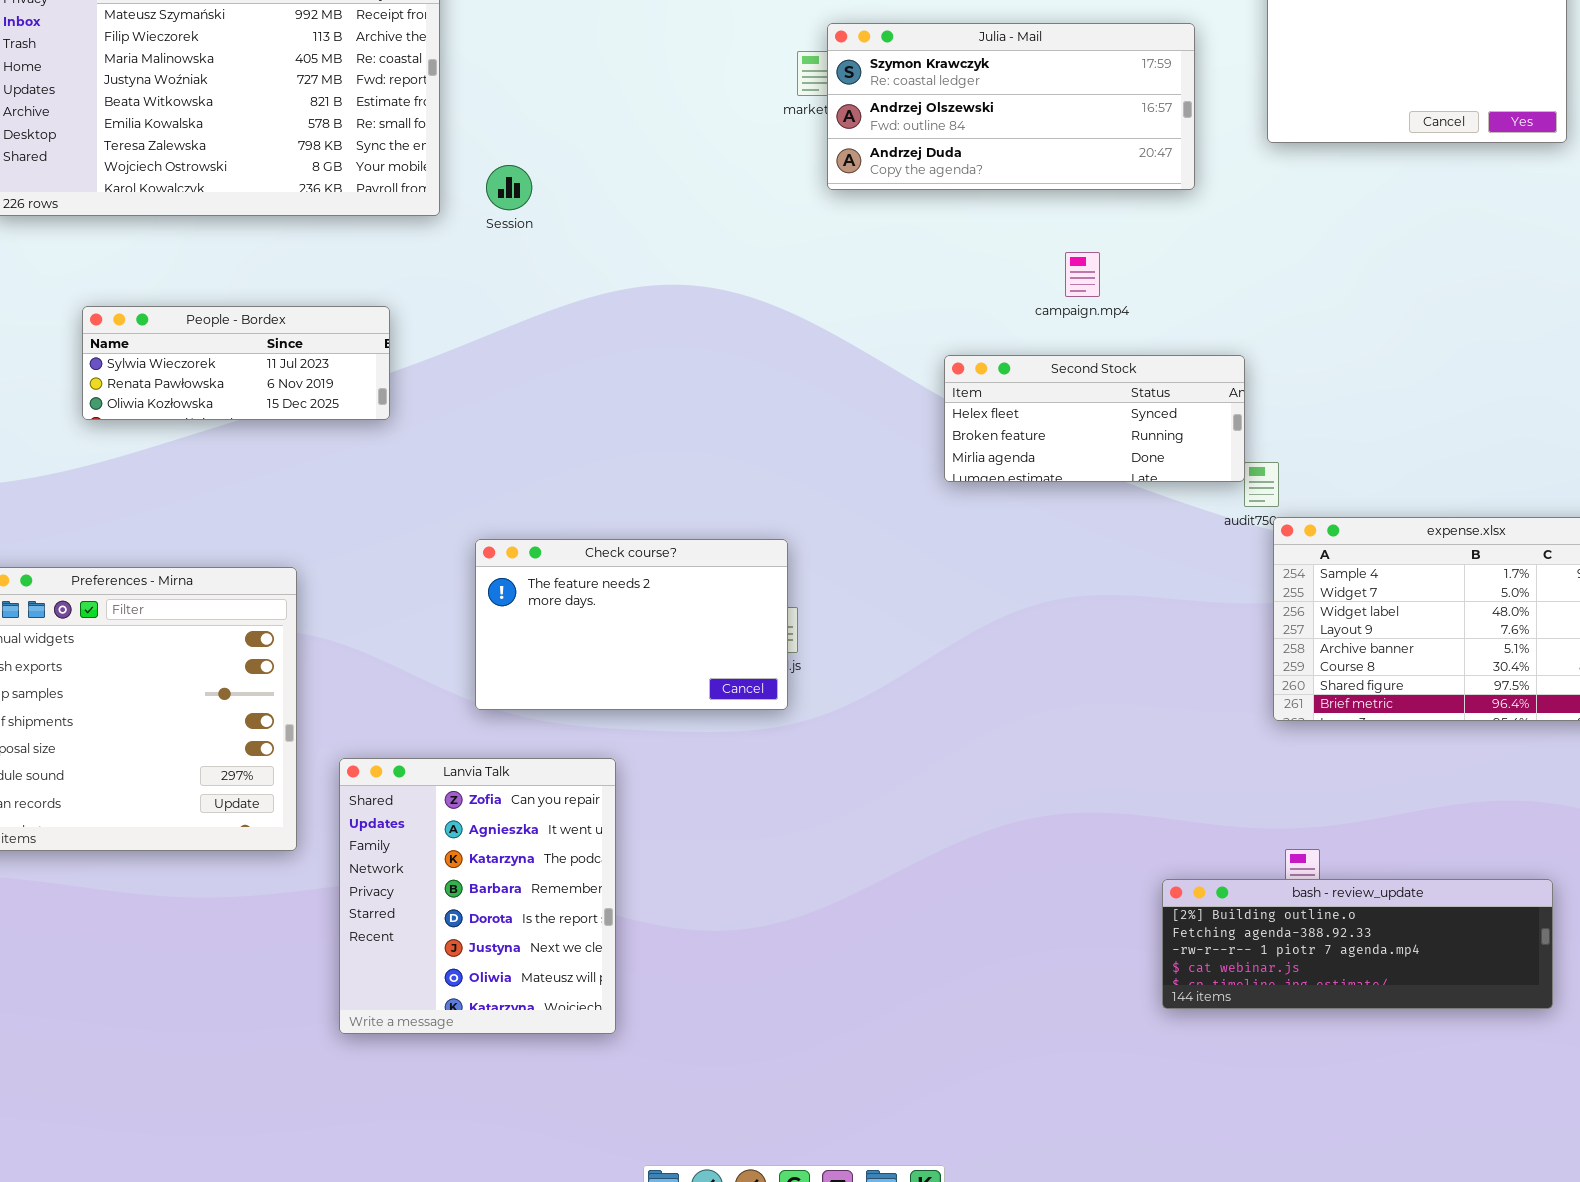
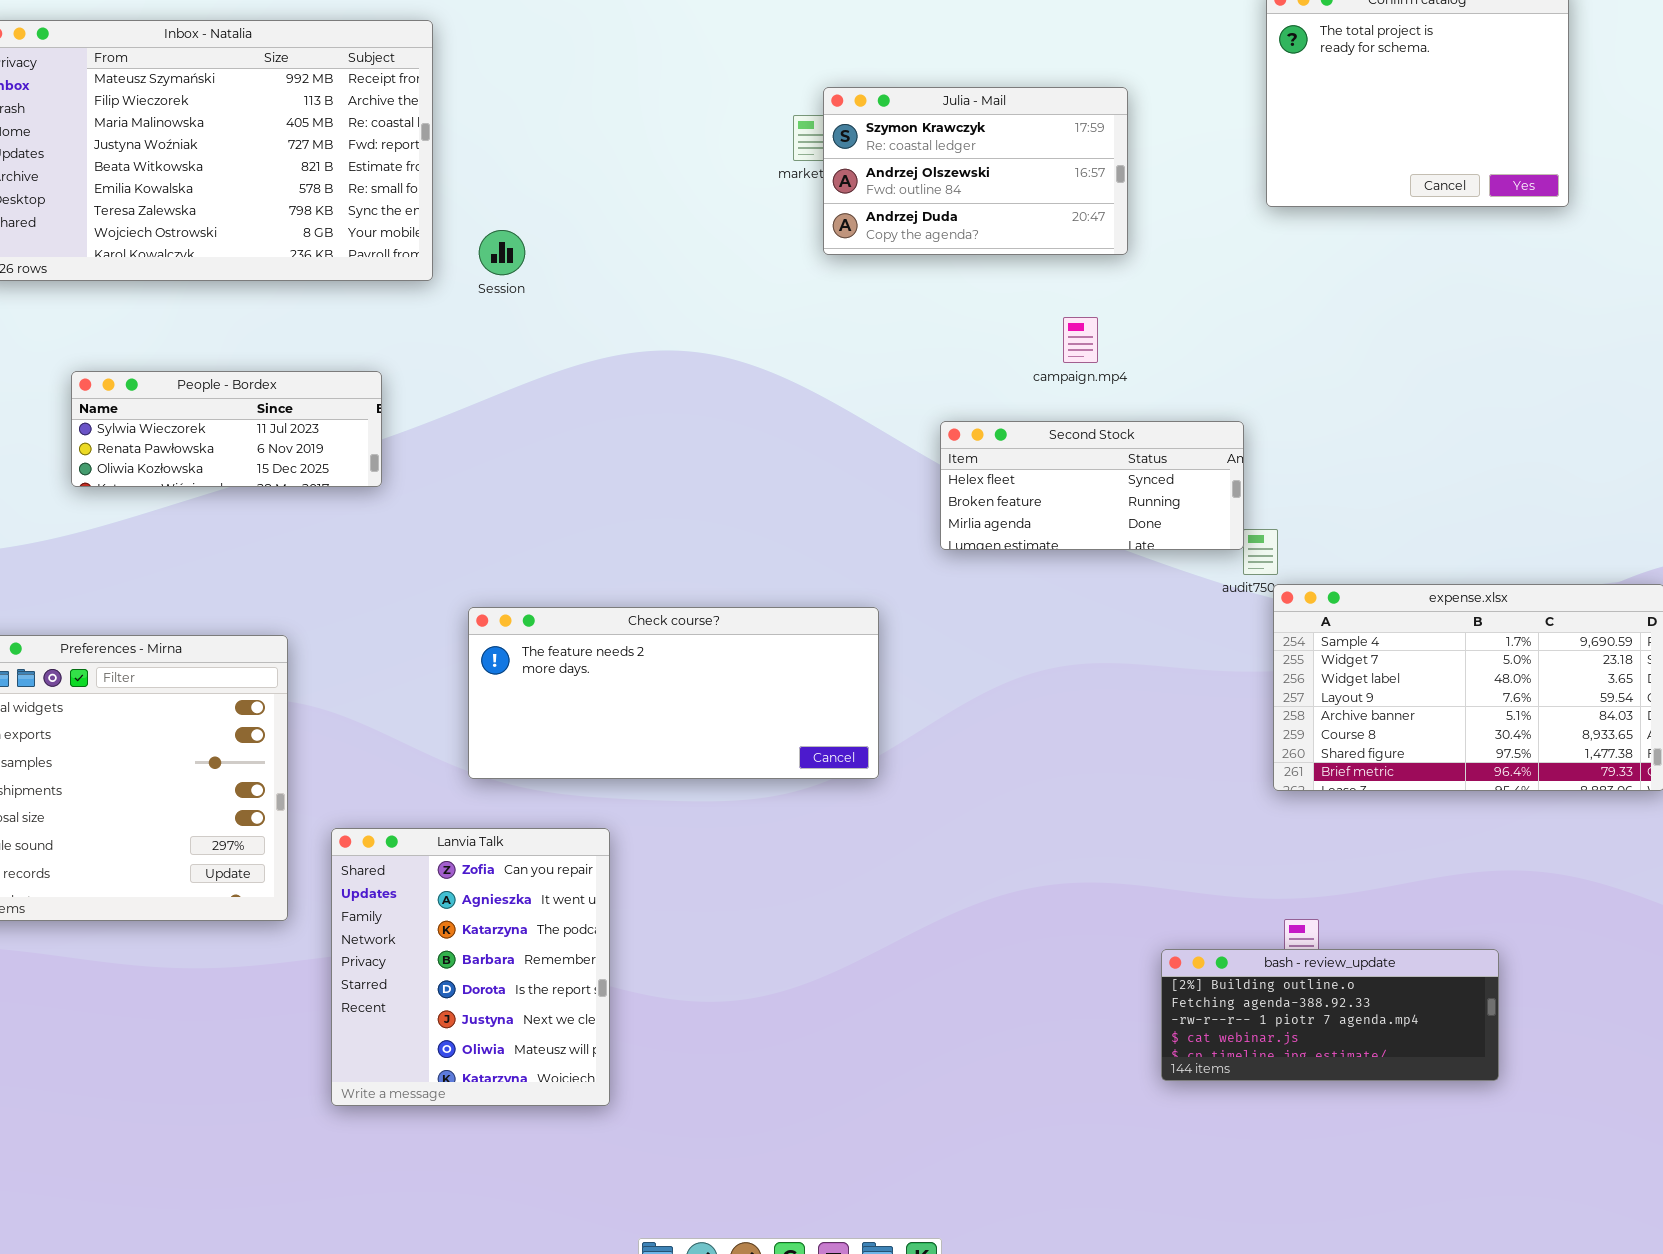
Julia - Mail: [827,23,1195,190] -> [823,87,1128,255], resized
Check course?: [475,539,788,710] -> [468,607,879,779], resized
bash - review_update: [1162,879,1553,1009] -> [1161,949,1499,1081], resized

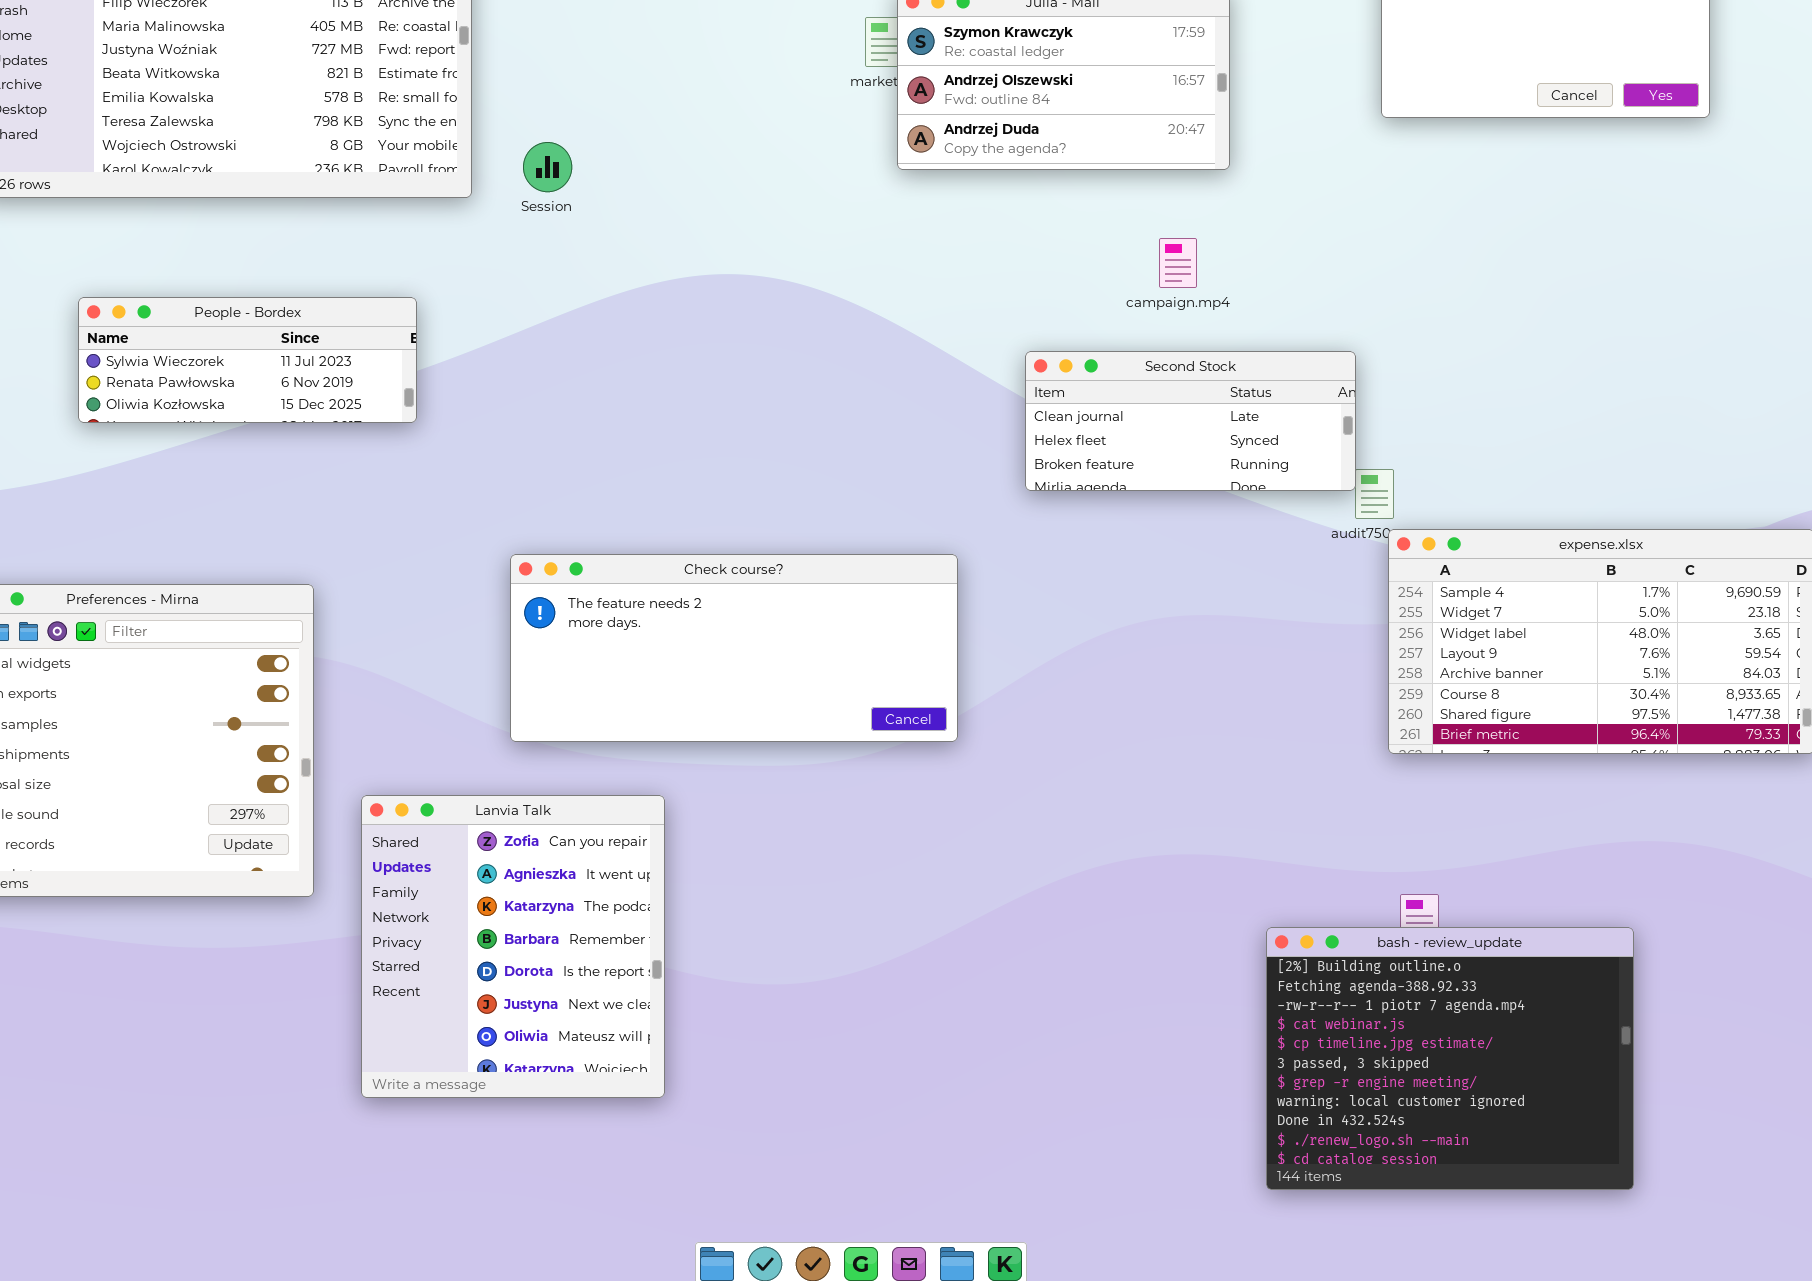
Second Stock: [940,421,1244,550] -> [1025,351,1356,491], scrolled up 1 row
bash - review_update: [1161,949,1499,1081] -> [1266,927,1634,1190], resized

